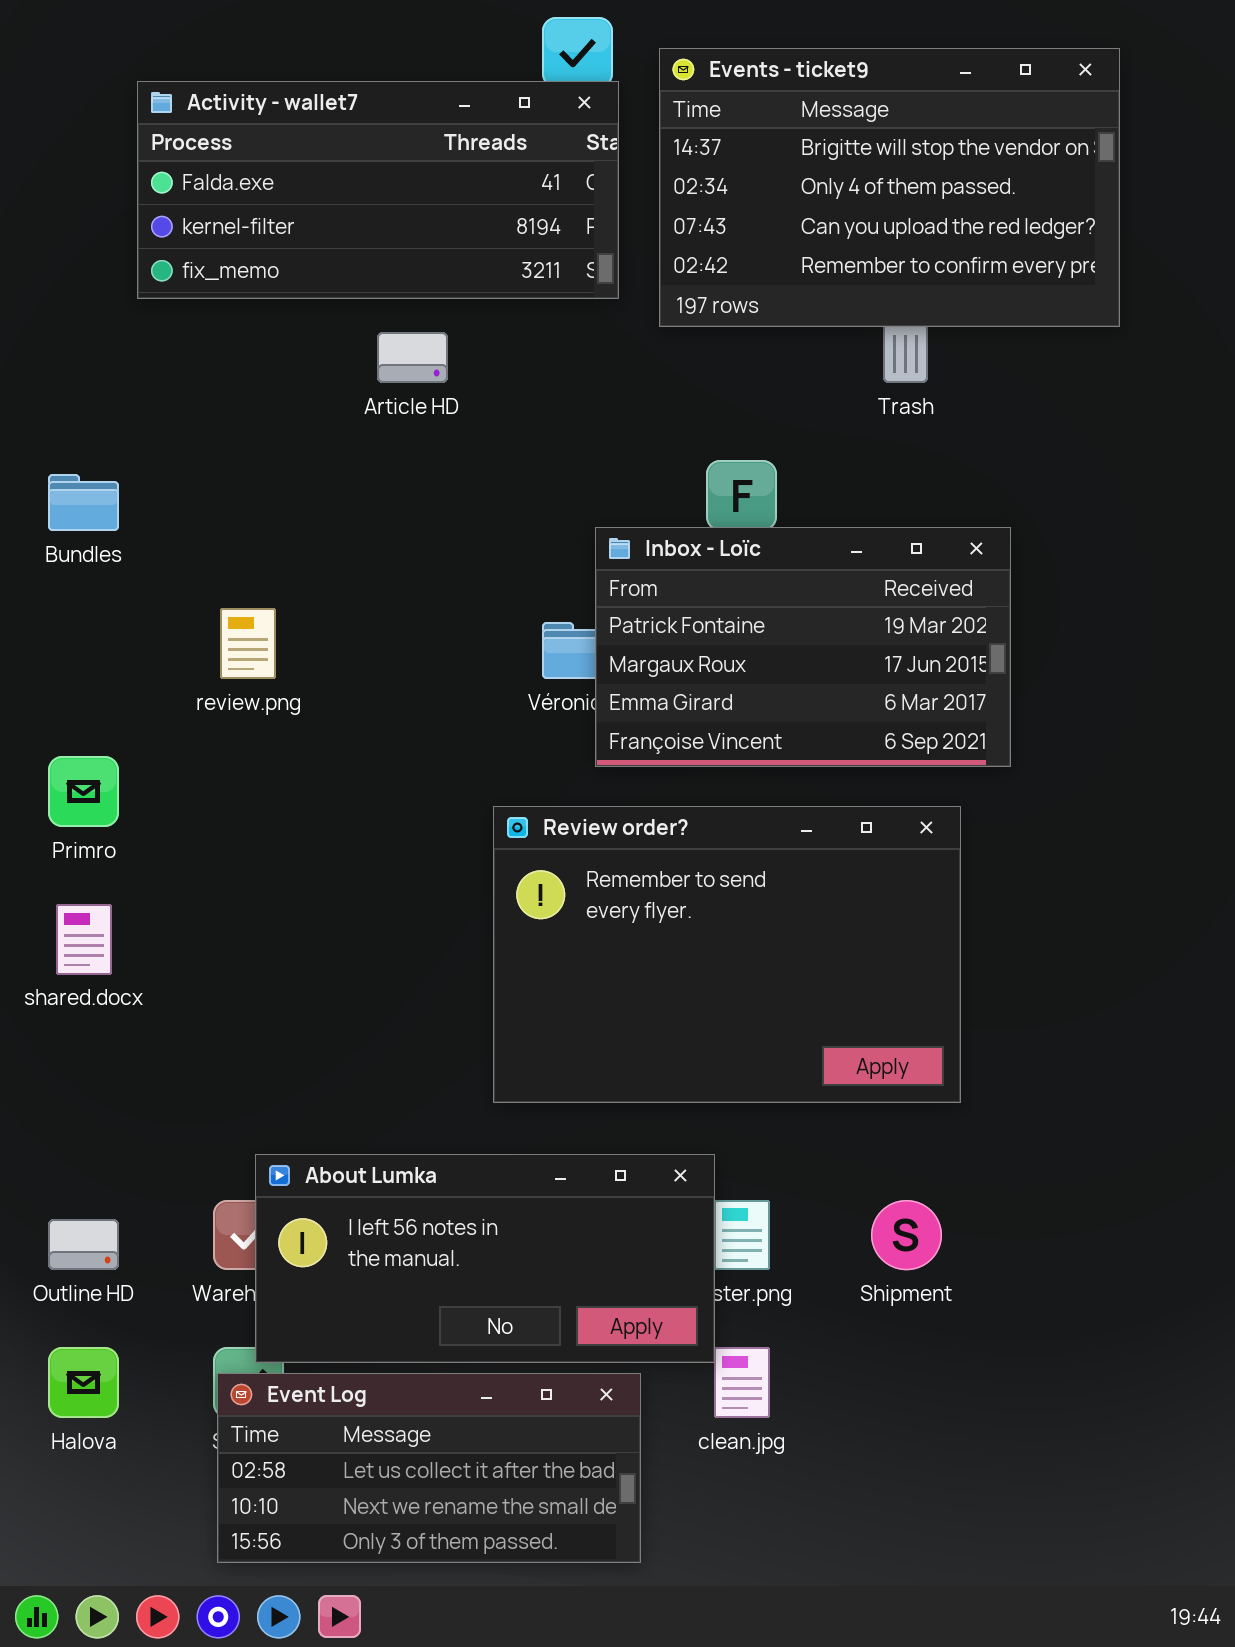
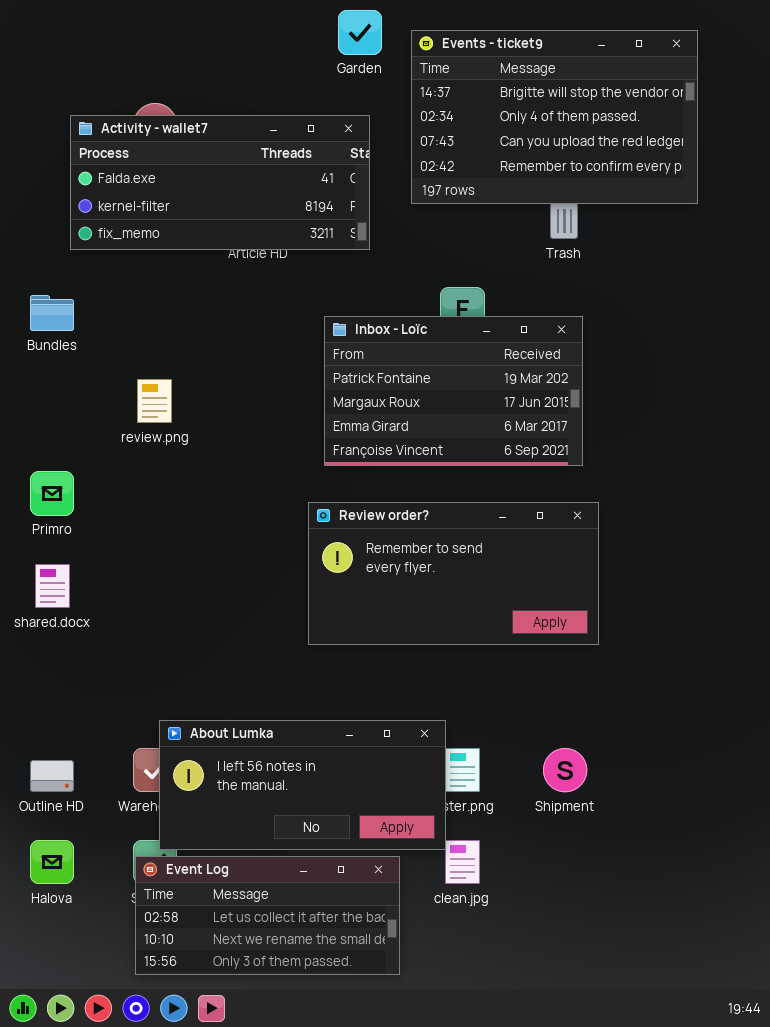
Activity - wallet7: [137,81,619,299] -> [70,115,370,250], moved
Inbox - Loïc: [595,527,1011,767] -> [324,316,583,466], moved
Review order?: [493,806,961,1103] -> [308,502,599,645], resized

